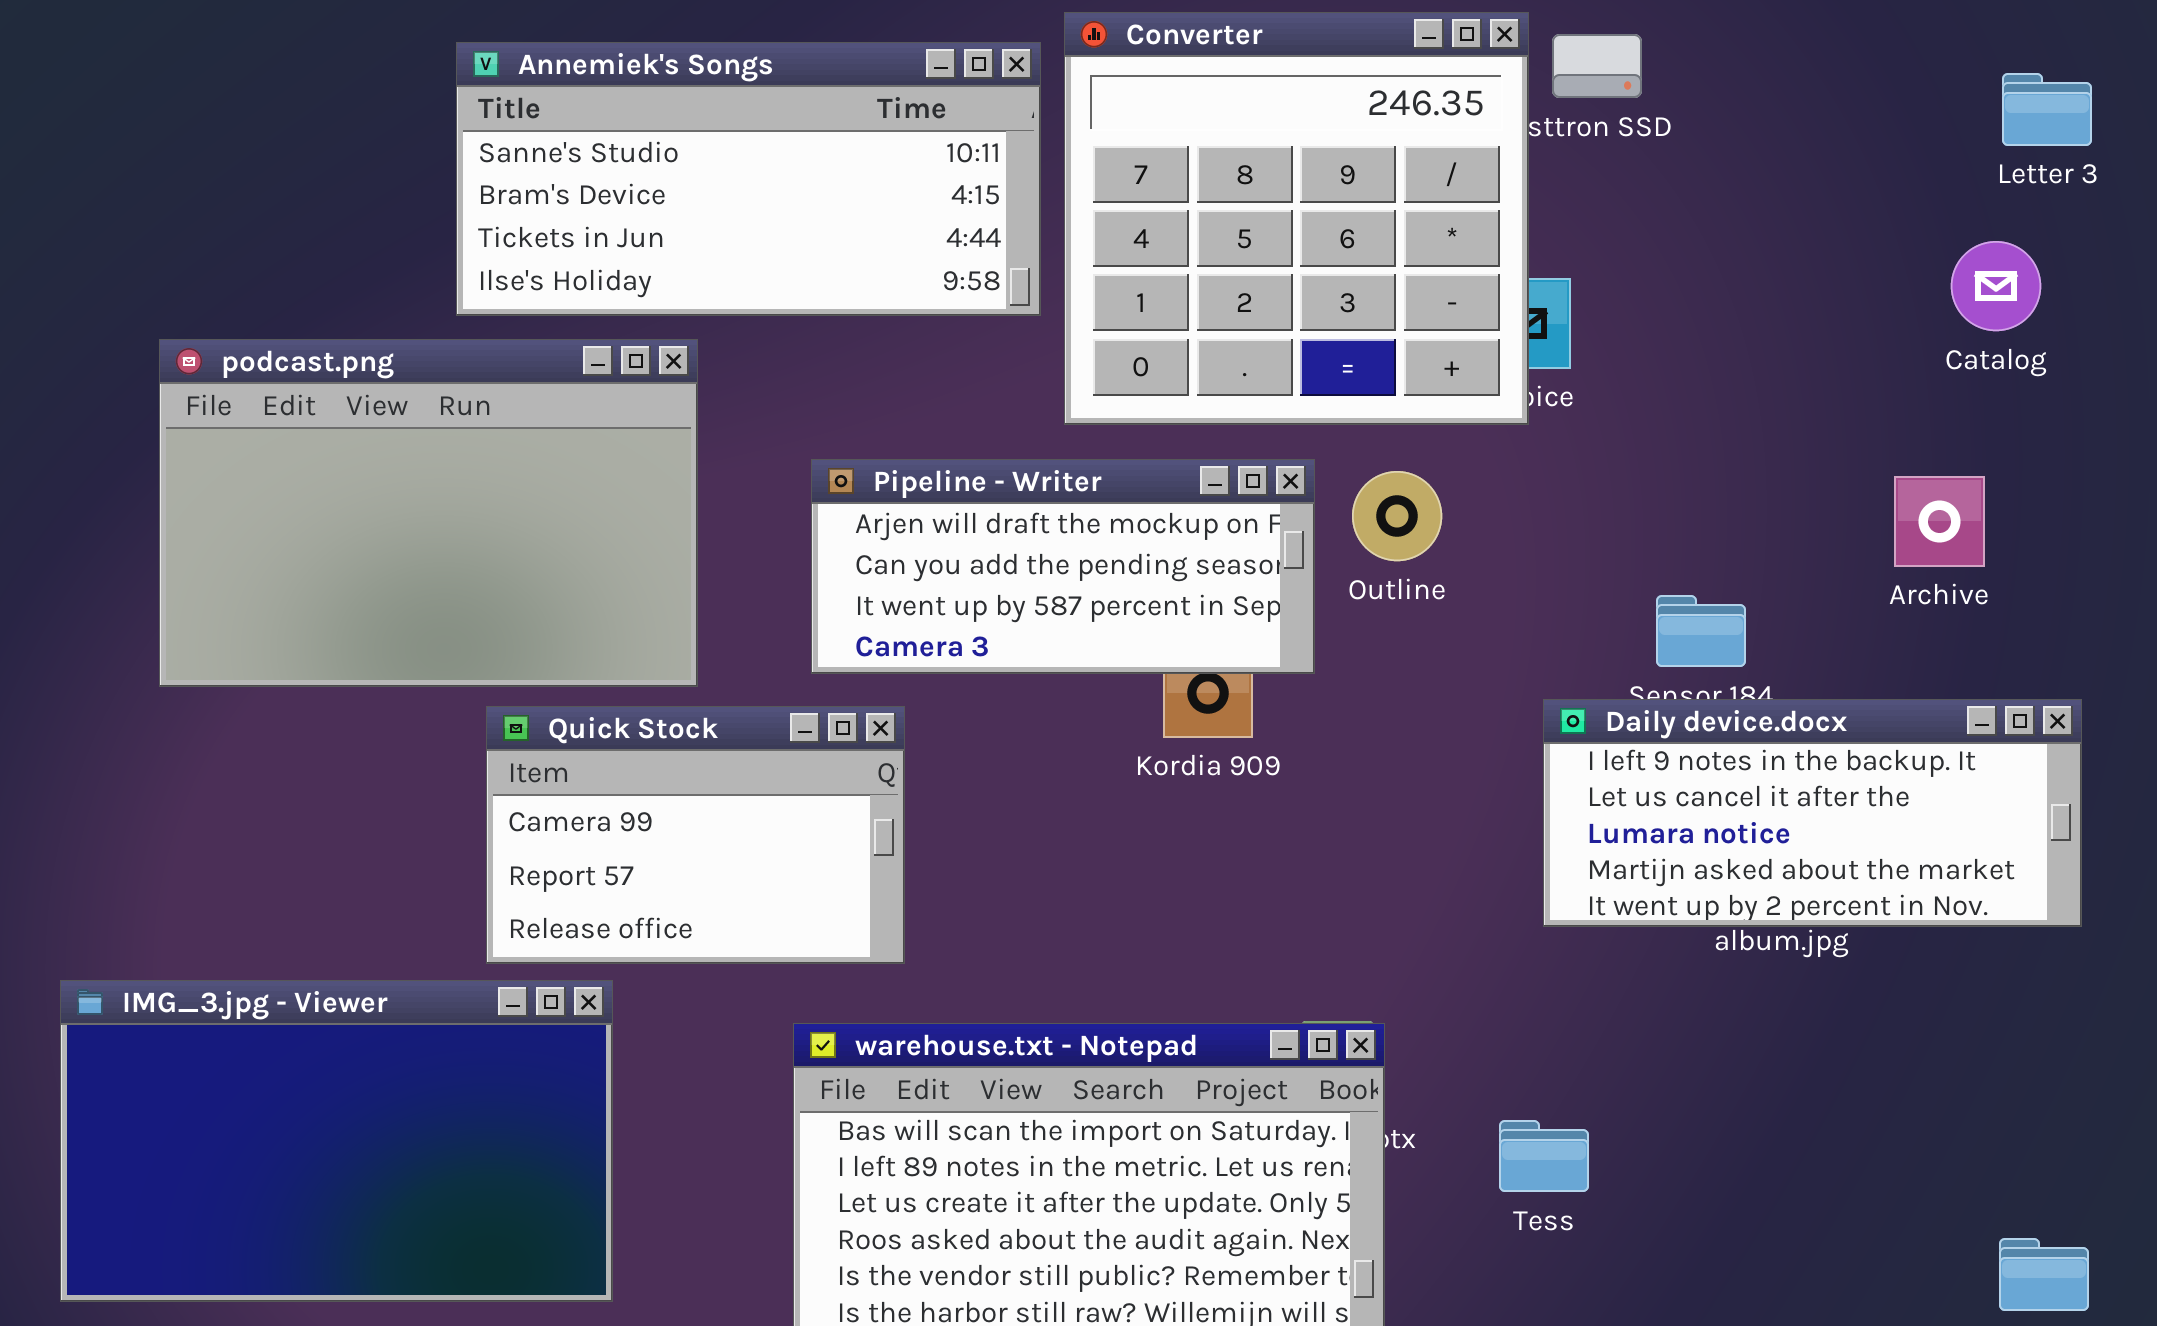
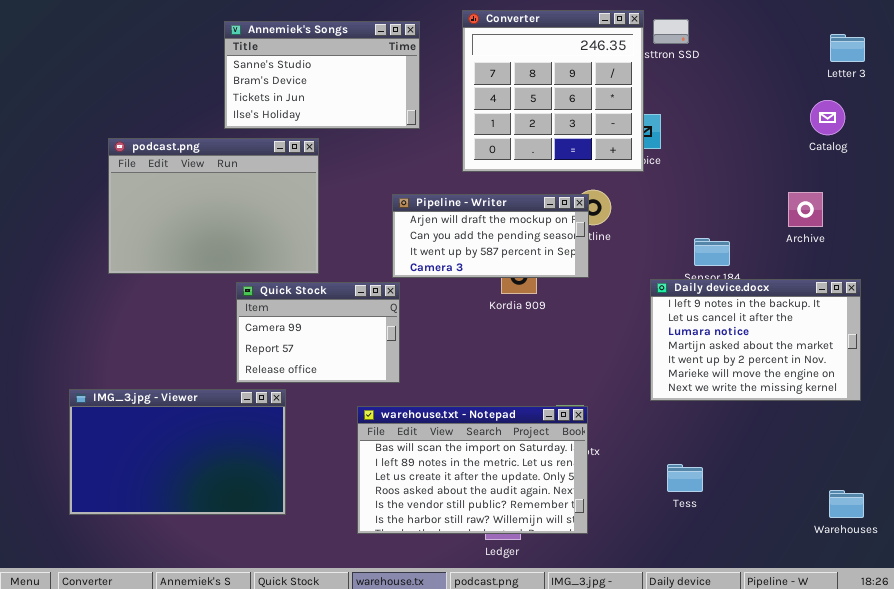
Annemiek's Songs: [456,42,1041,316] -> [224,21,420,129], resized
Pipeline - Writer: [811,459,1315,674] -> [392,194,589,278], moved
Daily device.docx: [1543,699,2082,927] -> [650,279,861,401], resized
Tess: [1499,1120,1589,1192] -> [667,464,703,492], moved

